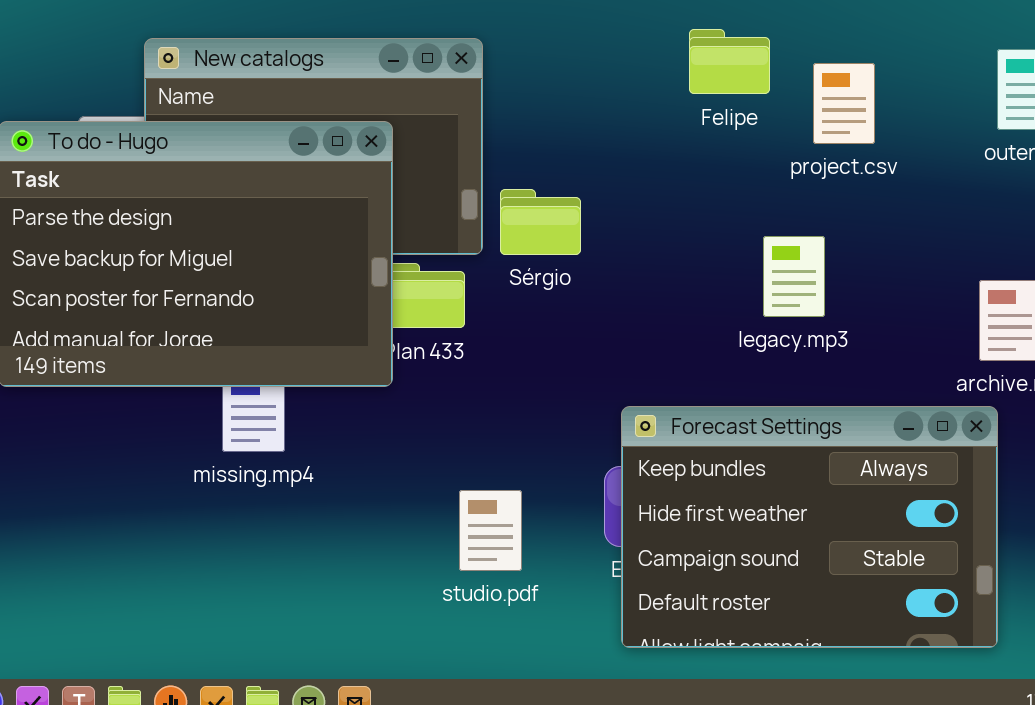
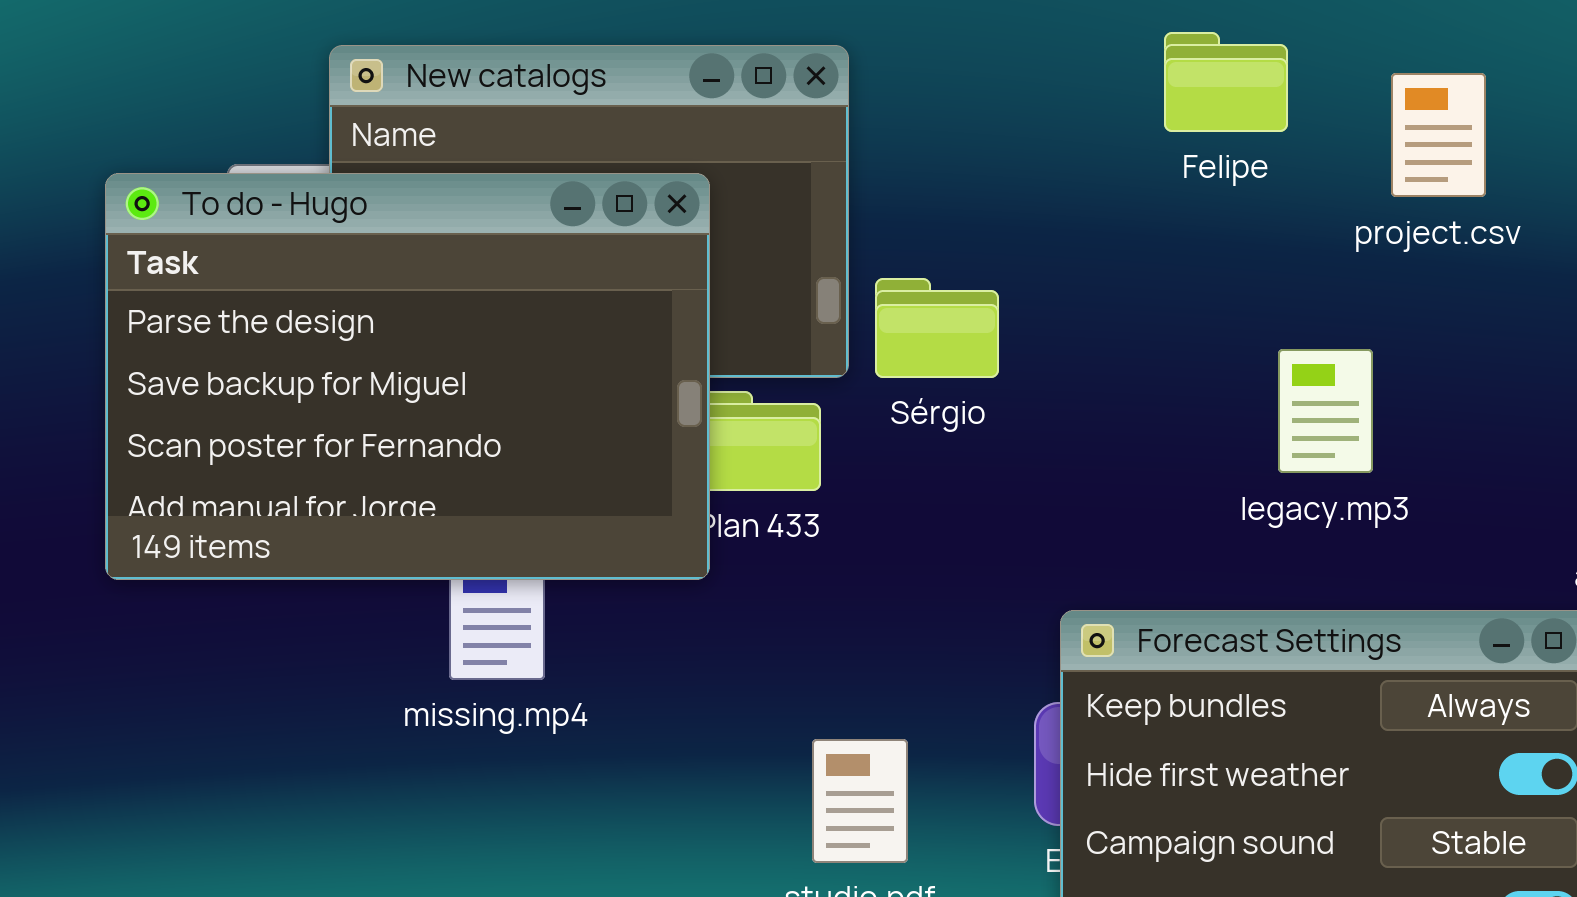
project.csv: [813,63,875,144] -> [1391,73,1486,197], moved

